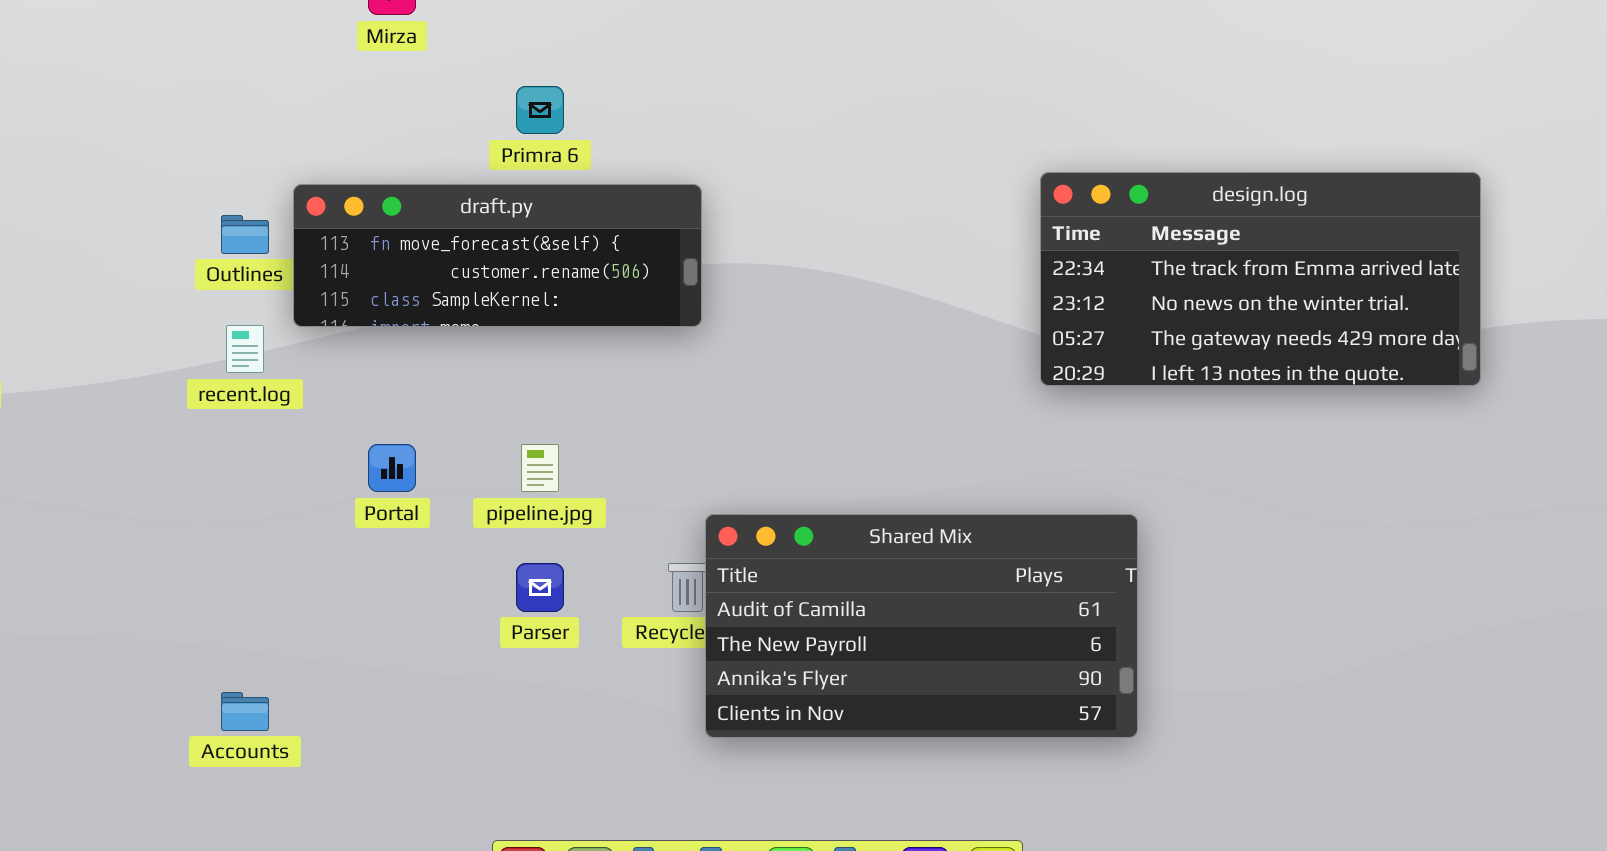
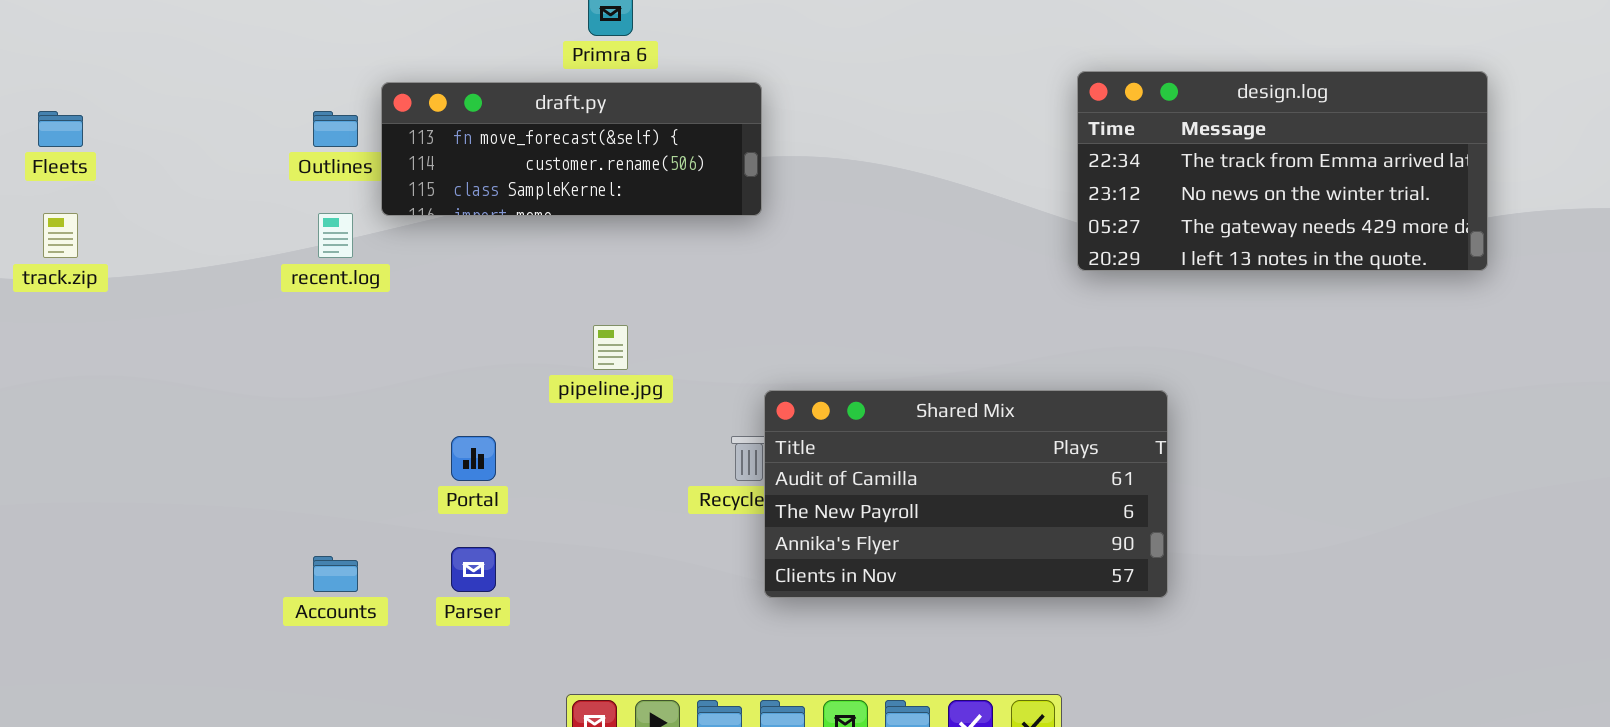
Portal: [368,444,416,492] -> [451,436,496,481], moved
Parser: [516,563,564,612] -> [451,547,496,592], moved

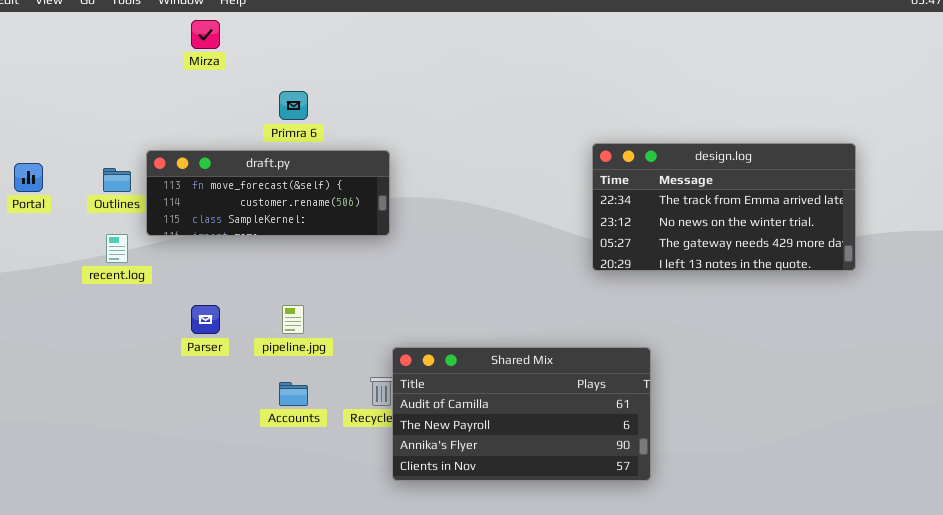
Portal: [451,436,496,481] -> [14,163,43,192], moved
Parser: [451,547,496,592] -> [191,305,220,334], moved
Accounts: [313,556,358,592] -> [279,382,308,406], moved

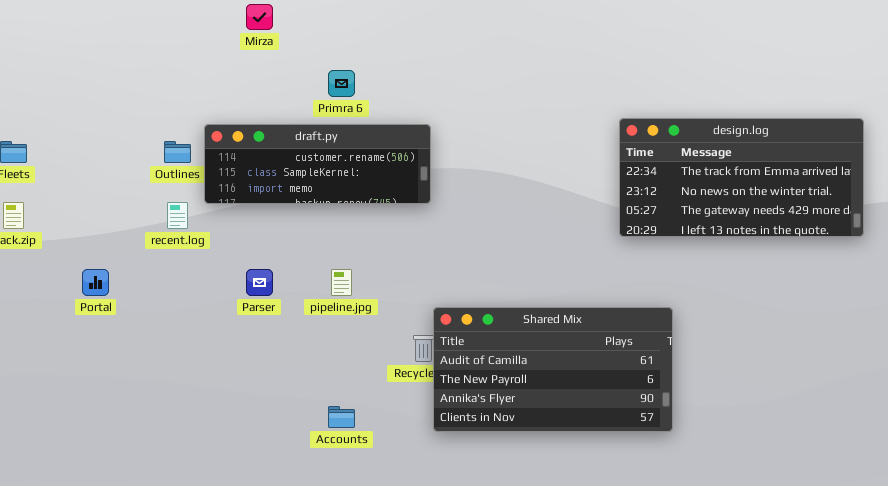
draft.py: [146,150,390,236] -> [204,124,431,204], scrolled down 1 row
Portal: [14,163,43,192] -> [82,269,109,296], moved
Accounts: [279,382,308,406] -> [328,406,355,428], moved

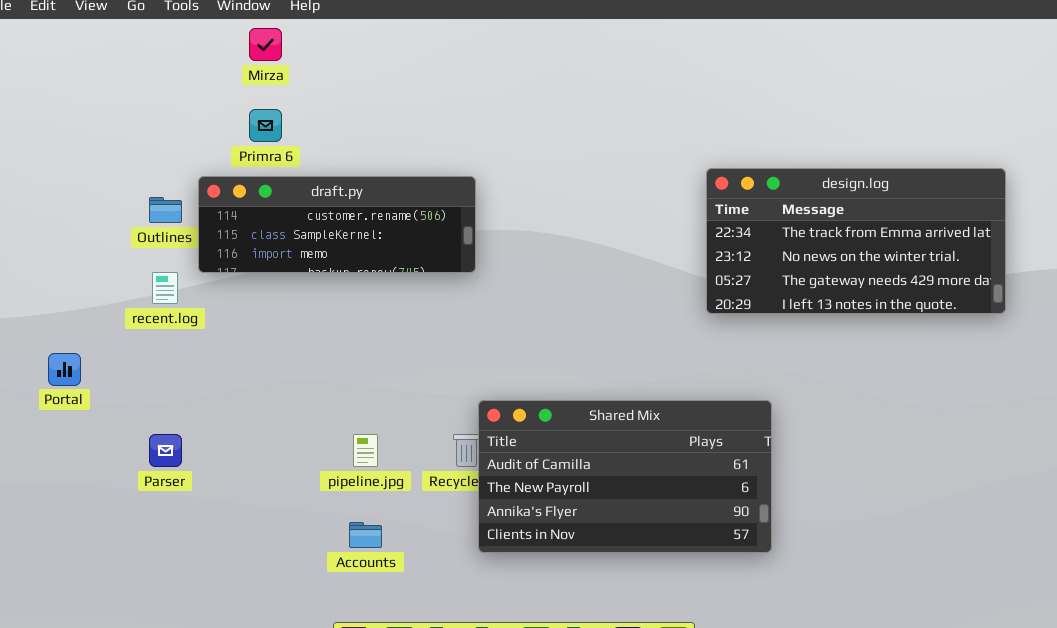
Primra 6: [328,70,355,97] -> [249,109,282,142], moved
Parser: [246,269,273,296] -> [149,434,182,467], moved
pipeline.jpg: [331,269,352,296] -> [353,434,378,467], moved

